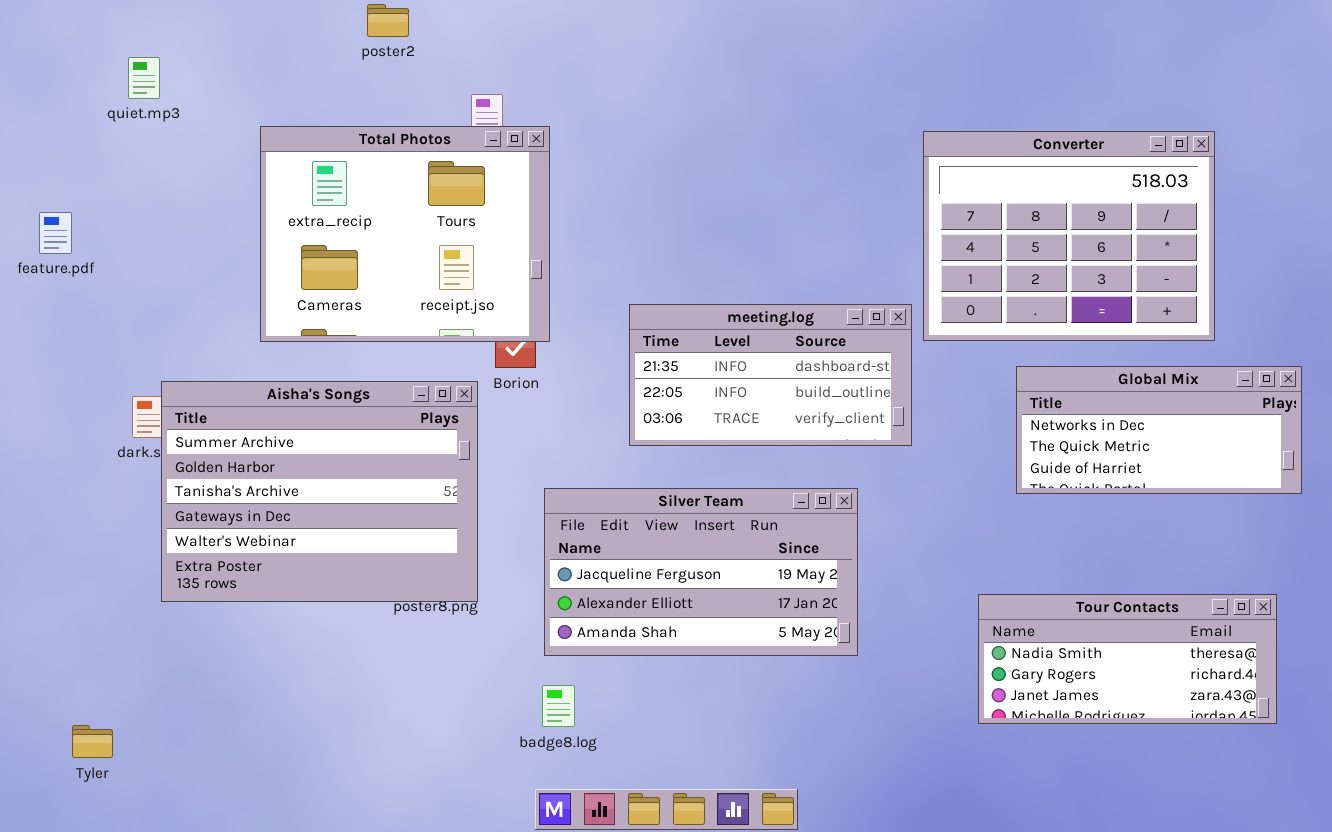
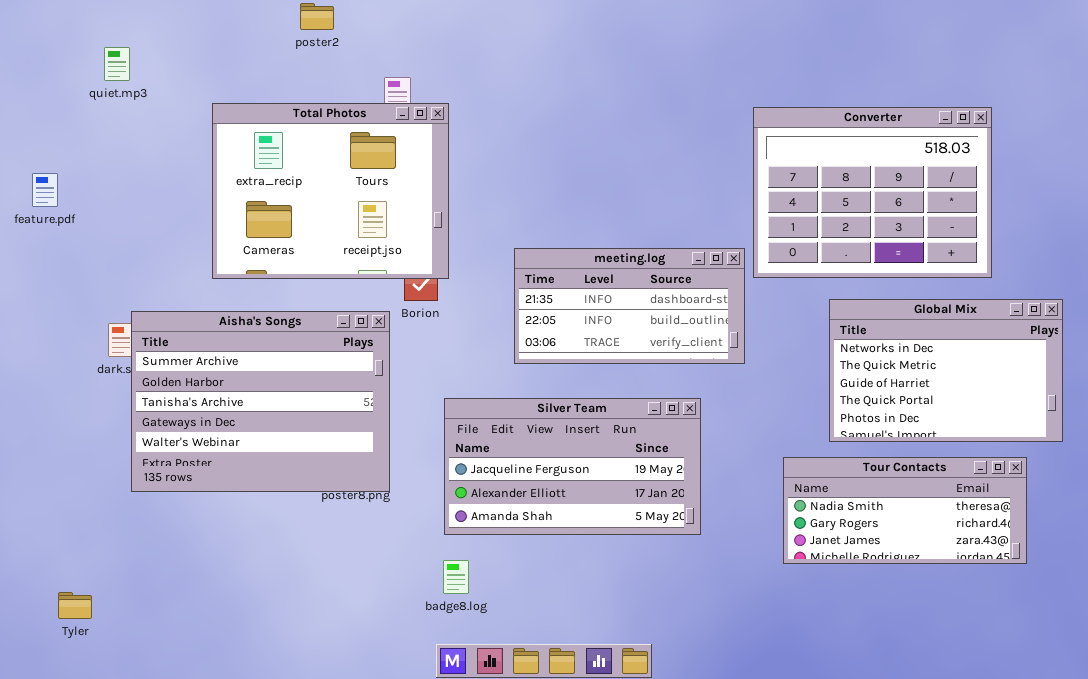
Global Mix: [1016,366,1302,494] -> [829,299,1063,442], resized
Tour Contacts: [978,594,1277,724] -> [783,457,1027,564], moved

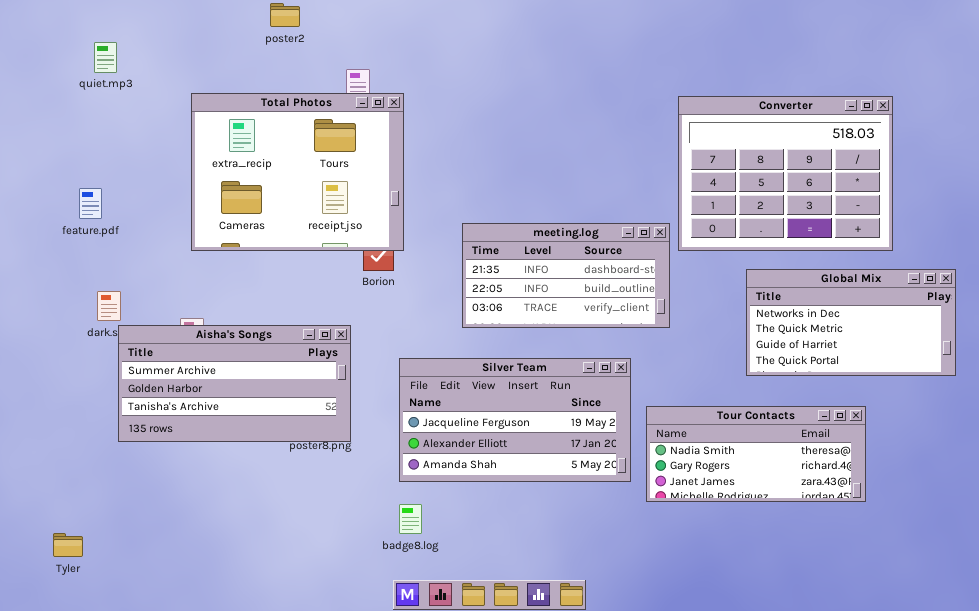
feature.pdf: [32,173,58,207] -> [79,188,102,219], moved
Global Mix: [829,299,1063,442] -> [746,269,956,376], resized
Aisha's Songs: [131,311,390,492] -> [118,325,351,442], resized
Tour Contacts: [783,457,1027,564] -> [646,406,866,502], moved

